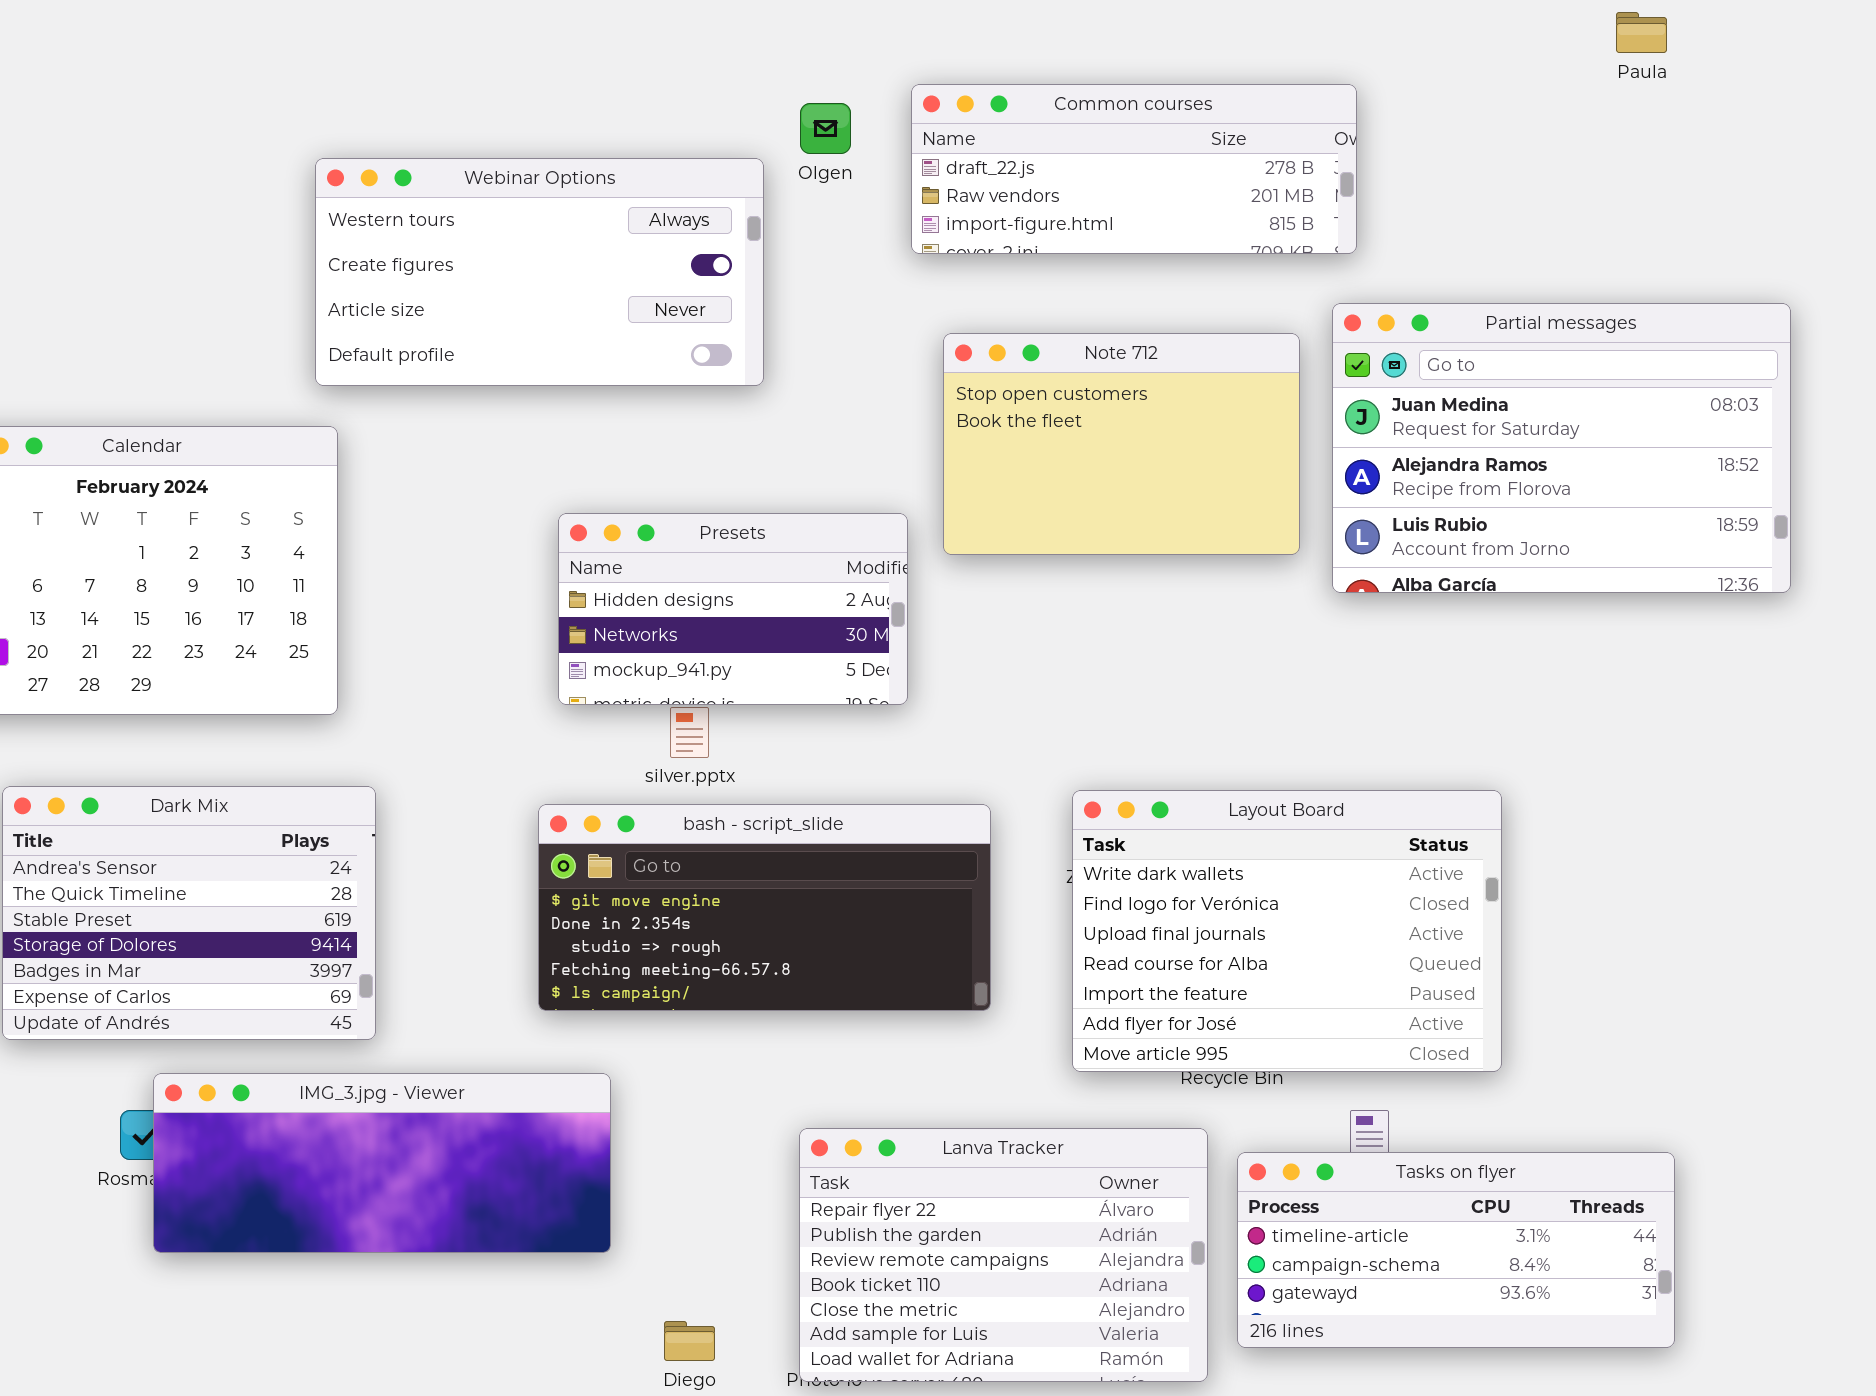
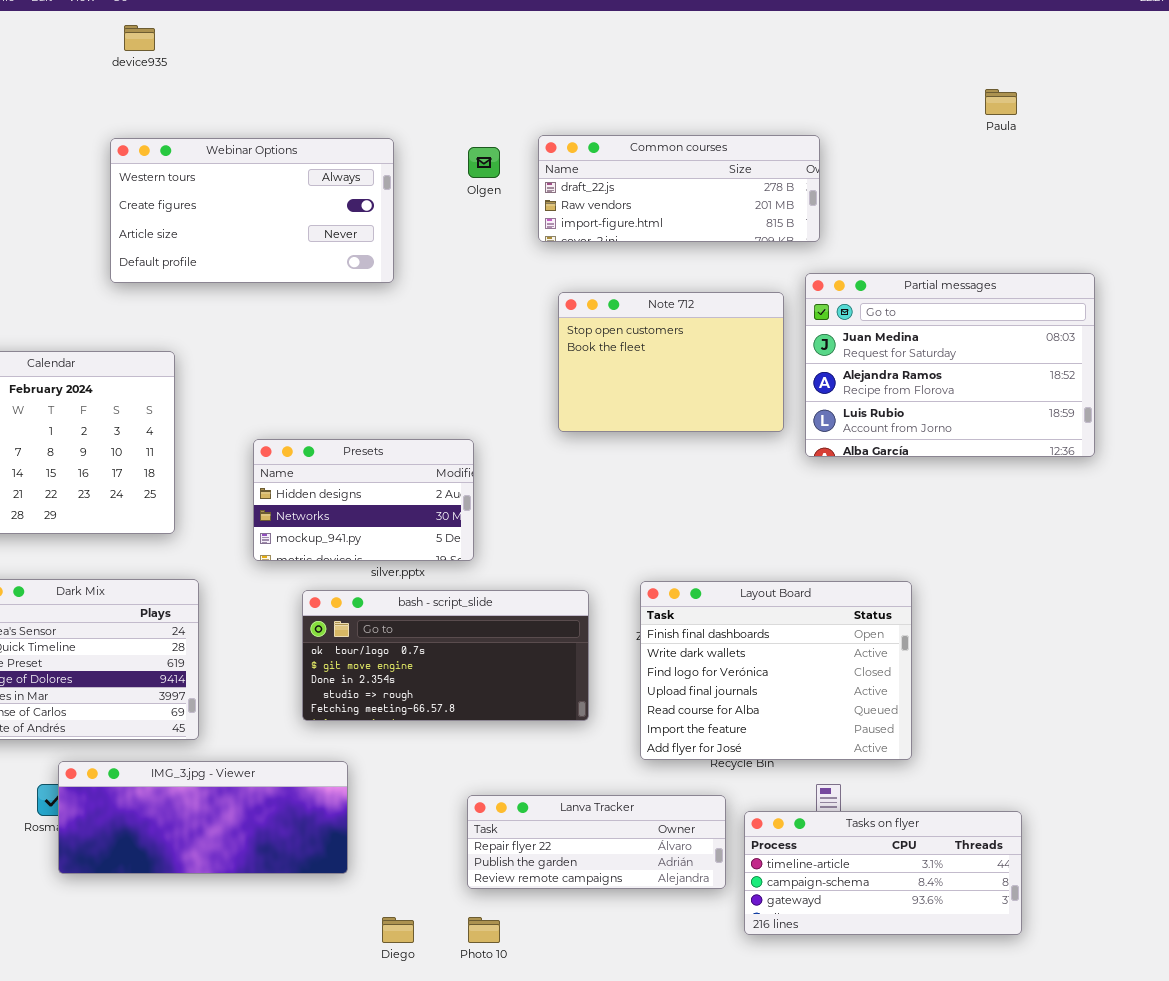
Webinar Options: [315,158,764,386] -> [110,138,394,283], moved
Presets: [558,513,908,705] -> [253,439,474,561], moved
Layout Board: [1072,790,1502,1072] -> [640,581,912,760], scrolled up 1 row
bash - script_slide: [538,804,991,1011] -> [302,590,589,721], scrolled up 1 row
Lanva Tracker: [799,1128,1208,1382] -> [467,795,726,889], resized

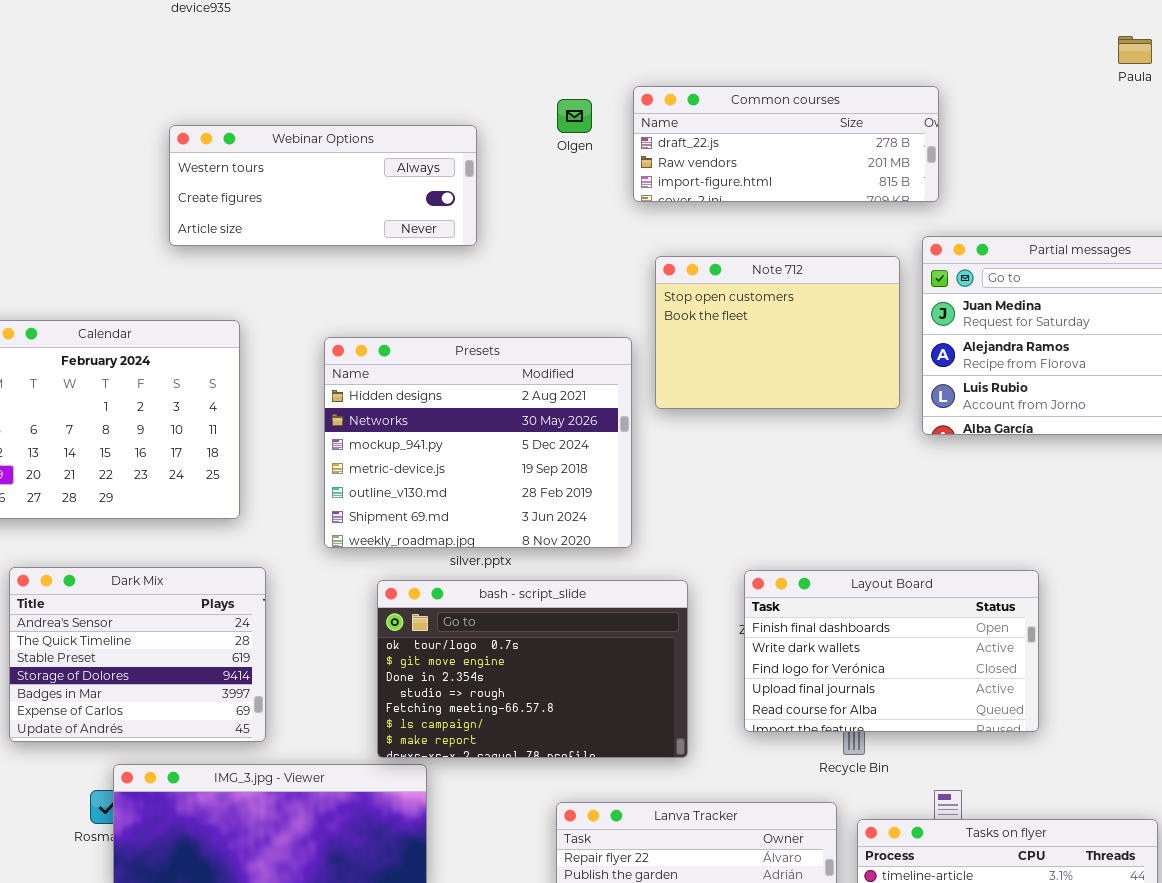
Webinar Options: [110,138,394,283] -> [169,125,477,246], resized
Presets: [253,439,474,561] -> [324,337,632,548], resized
Layout Board: [640,581,912,760] -> [744,570,1039,732], resized
bash - script_slide: [302,590,589,721] -> [377,580,688,758], resized

